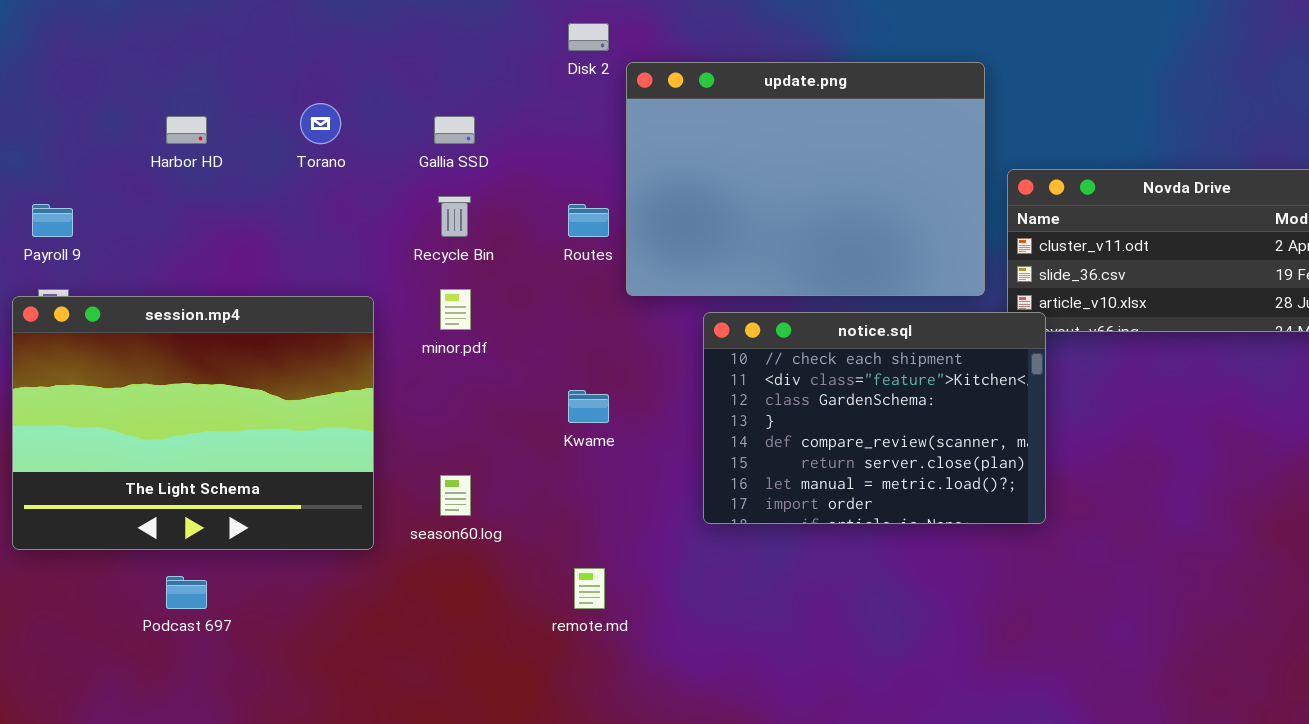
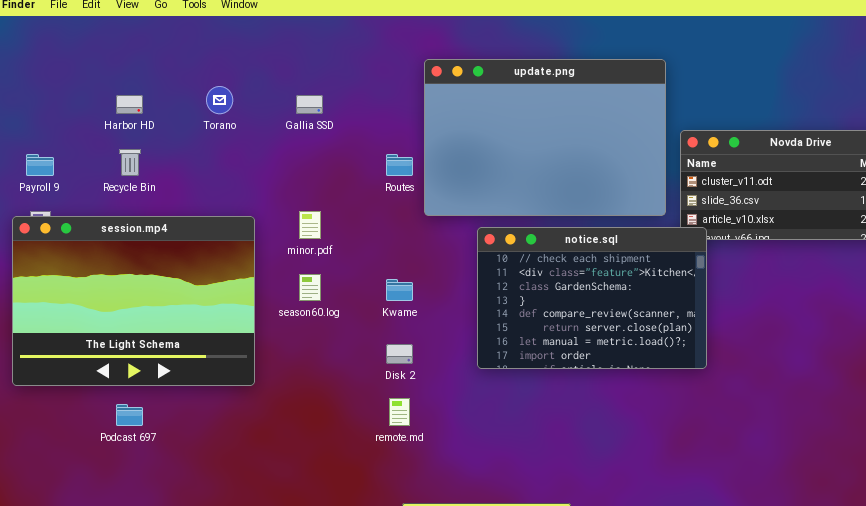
Disk 2: [568,23,609,51] -> [386,344,413,364], moved
Recycle Bin: [438,196,471,237] -> [119,149,141,176], moved
season60.log: [440,475,471,516] -> [299,274,321,301], moved

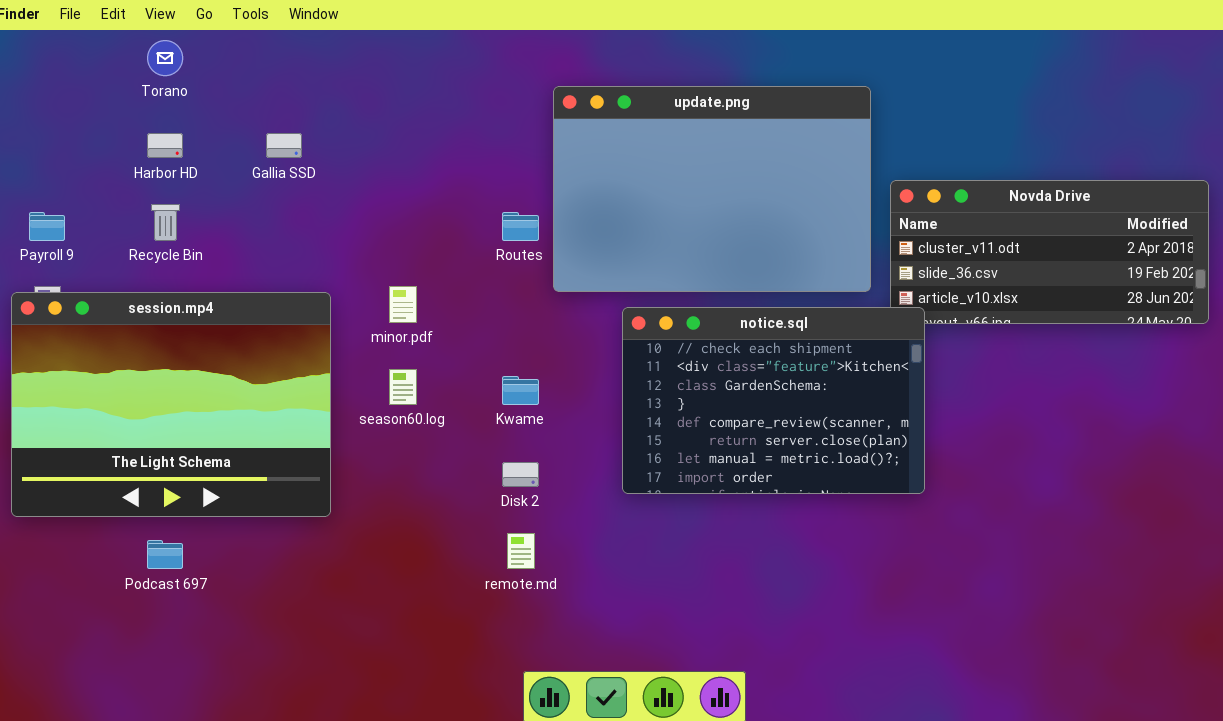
Torano: [206,86,233,114] -> [147,40,183,76], moved
Gallia SSD: [296,95,323,114] -> [266,133,302,158], moved

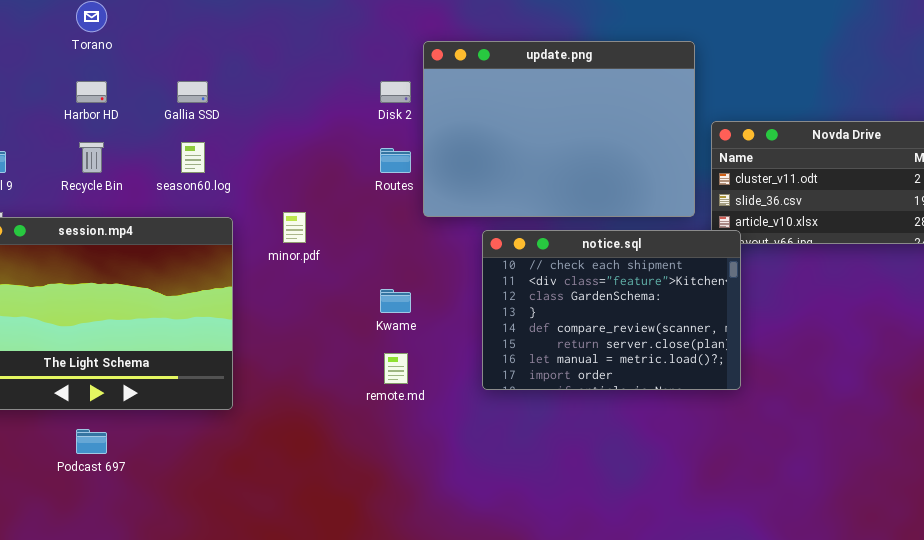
season60.log: [389,369,417,405] -> [181,142,205,173], moved
Disk 2: [502,462,539,487] -> [380,81,411,103], moved
remote.md: [507,533,535,569] -> [384,353,408,384], moved

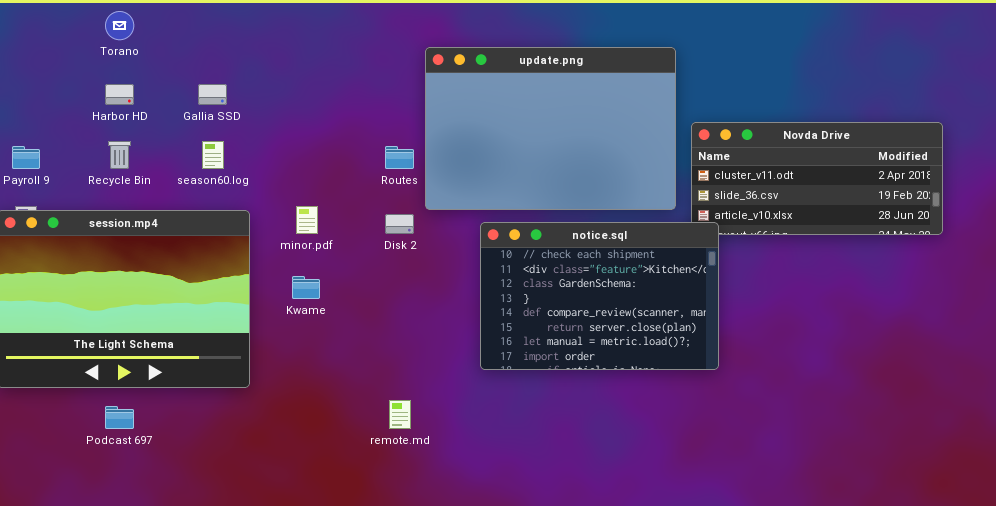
Disk 2: [380,81,411,103] -> [385,214,414,234], moved
Kwame: [380,289,411,313] -> [292,276,320,299], moved
remote.md: [384,353,408,384] -> [389,400,411,429], moved

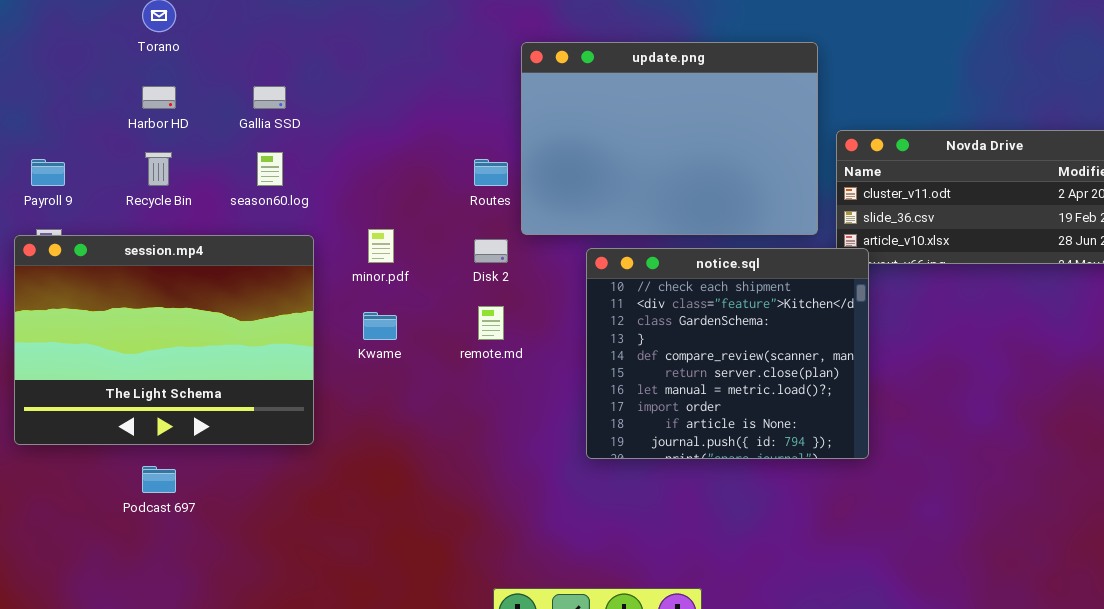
notice.sql: [480,222,719,370] -> [586,248,869,459], resized
remote.md: [389,400,411,429] -> [478,306,504,340], moved

